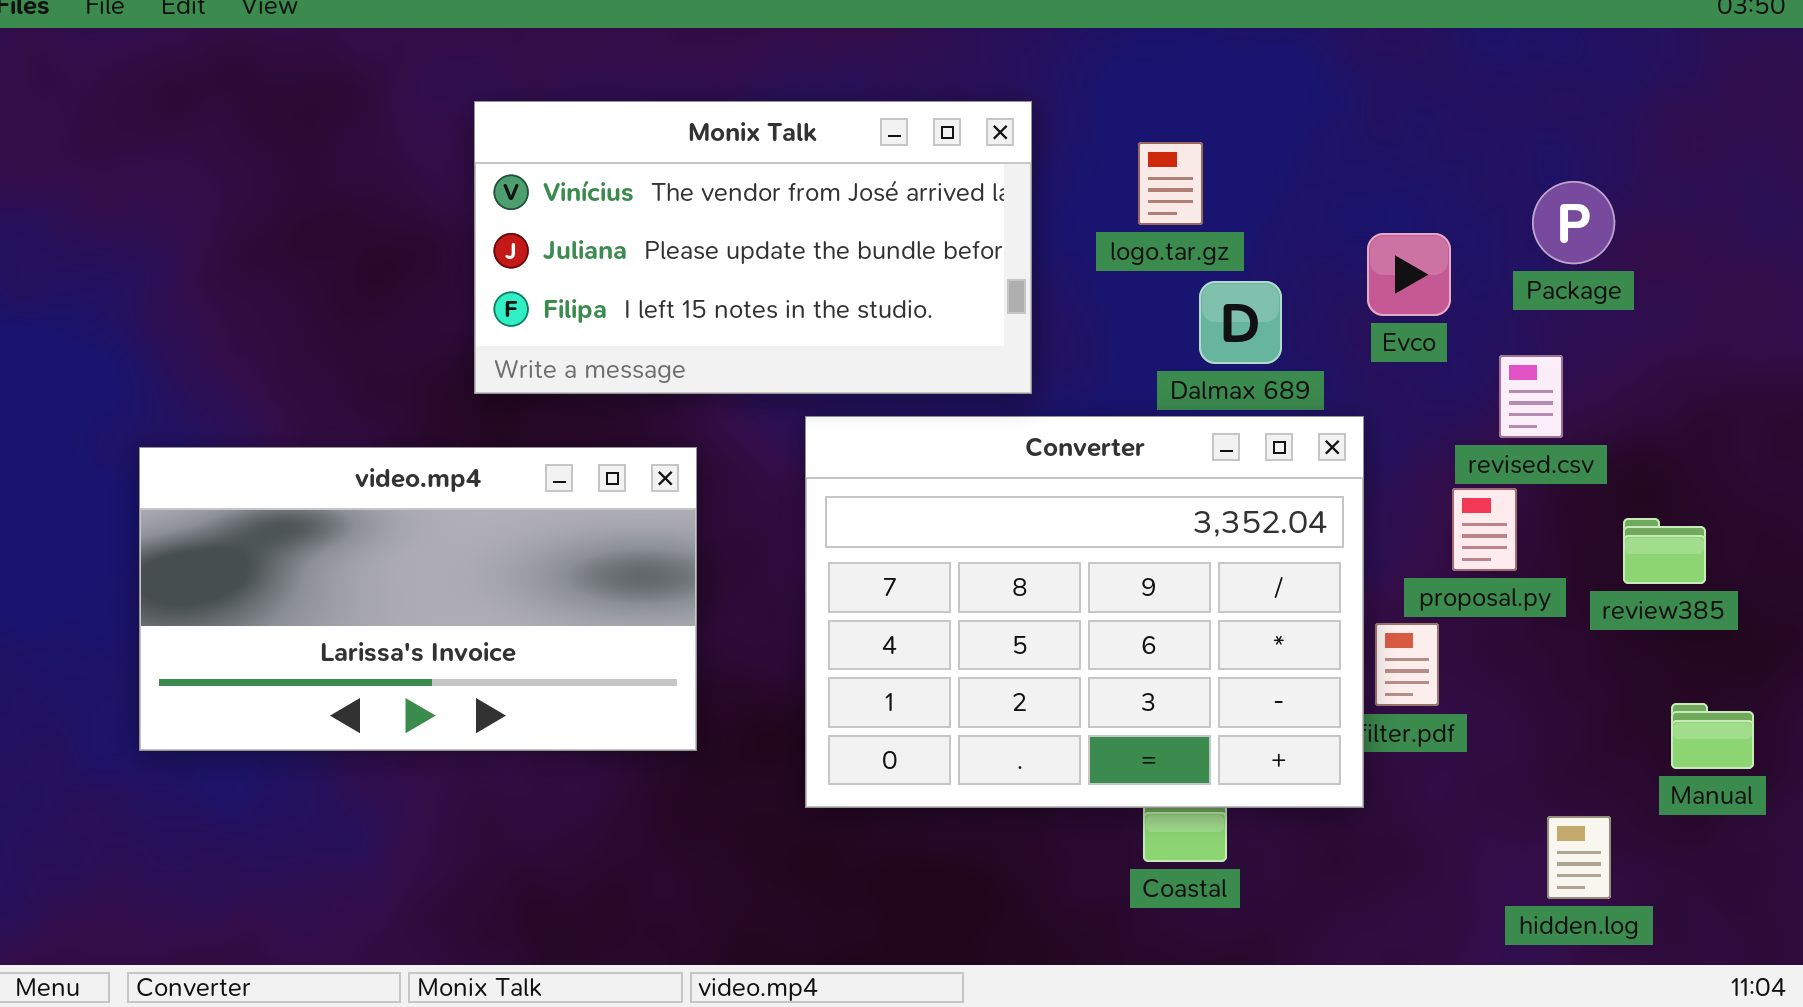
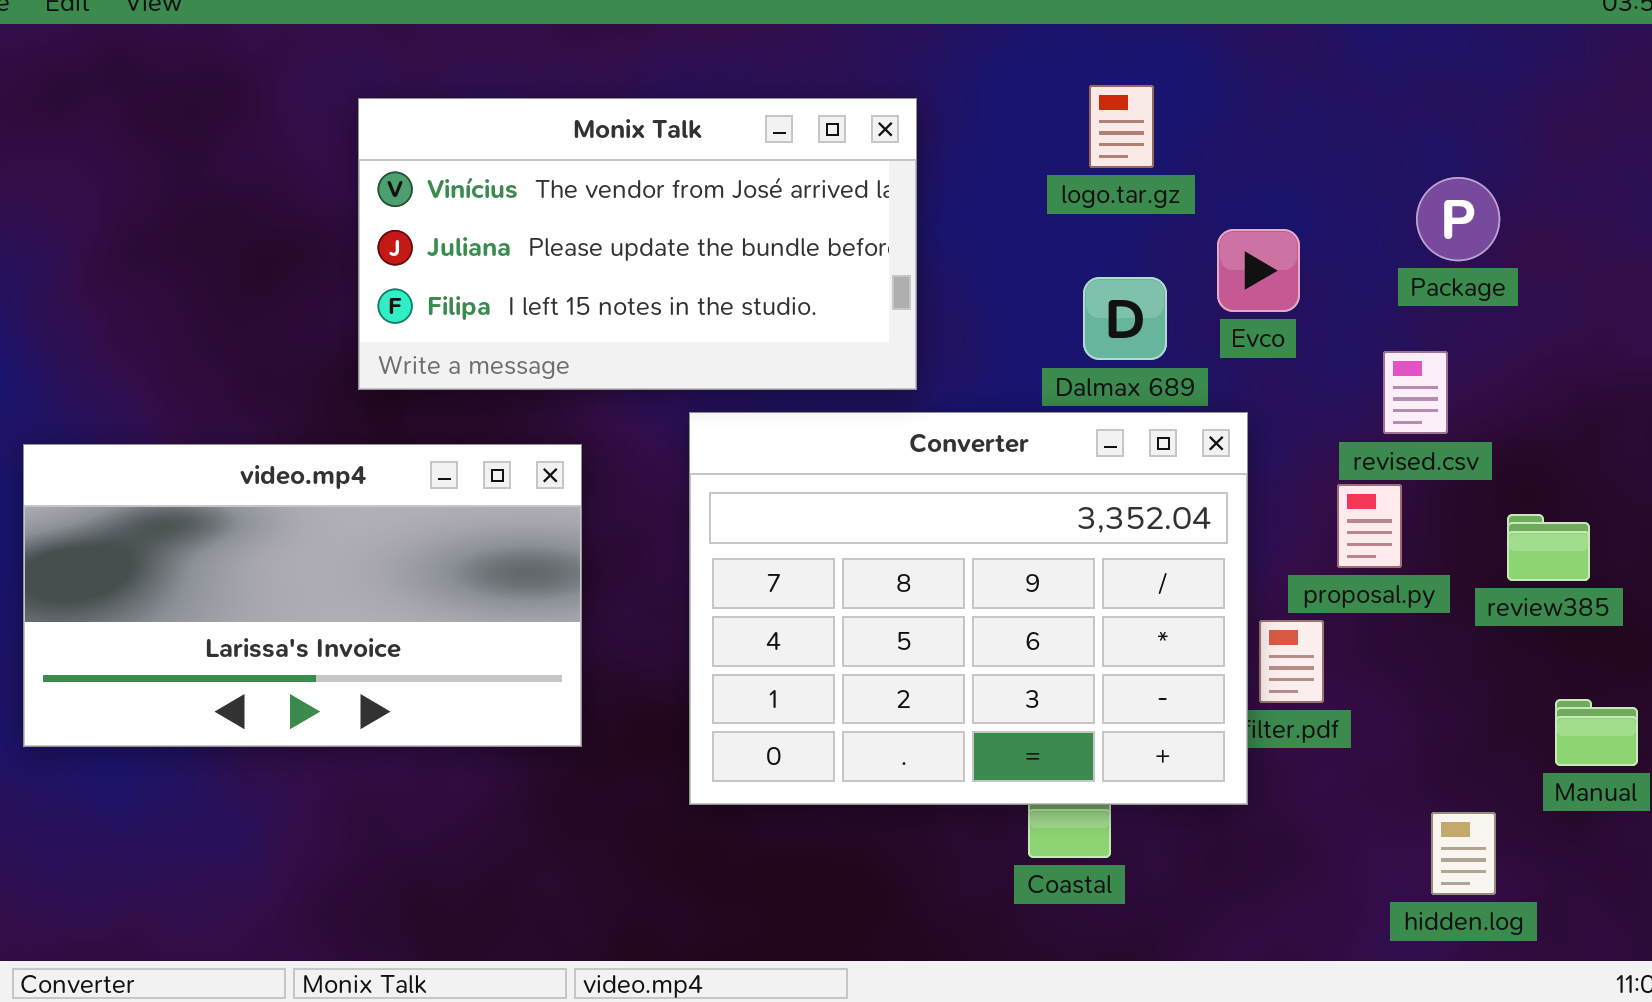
logo.tar.gz: [1138,142,1203,225] -> [1089,85,1154,168], moved
Evco: [1367,233,1451,316] -> [1217,229,1300,312], moved

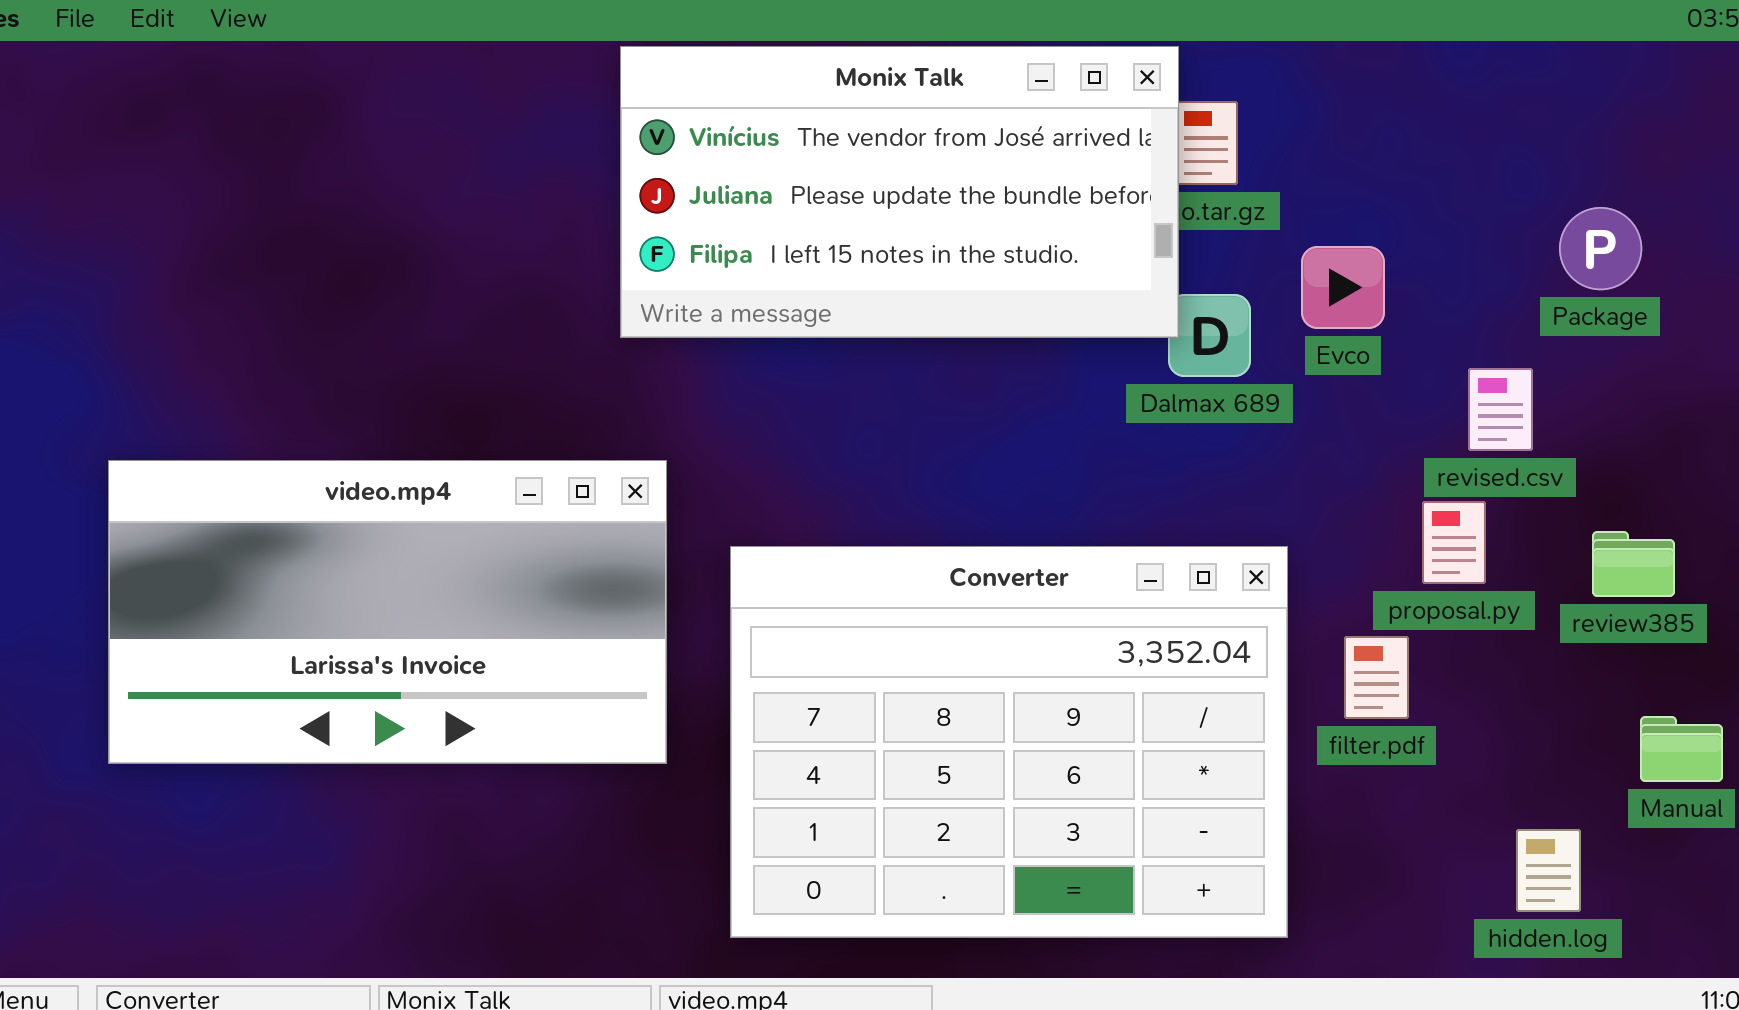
Monix Talk: [358,98,917,390] -> [620,46,1179,338], moved
Package: [1416,177,1500,261] -> [1559,207,1642,290], moved
Converter: [689,412,1248,805] -> [730,546,1288,938], moved

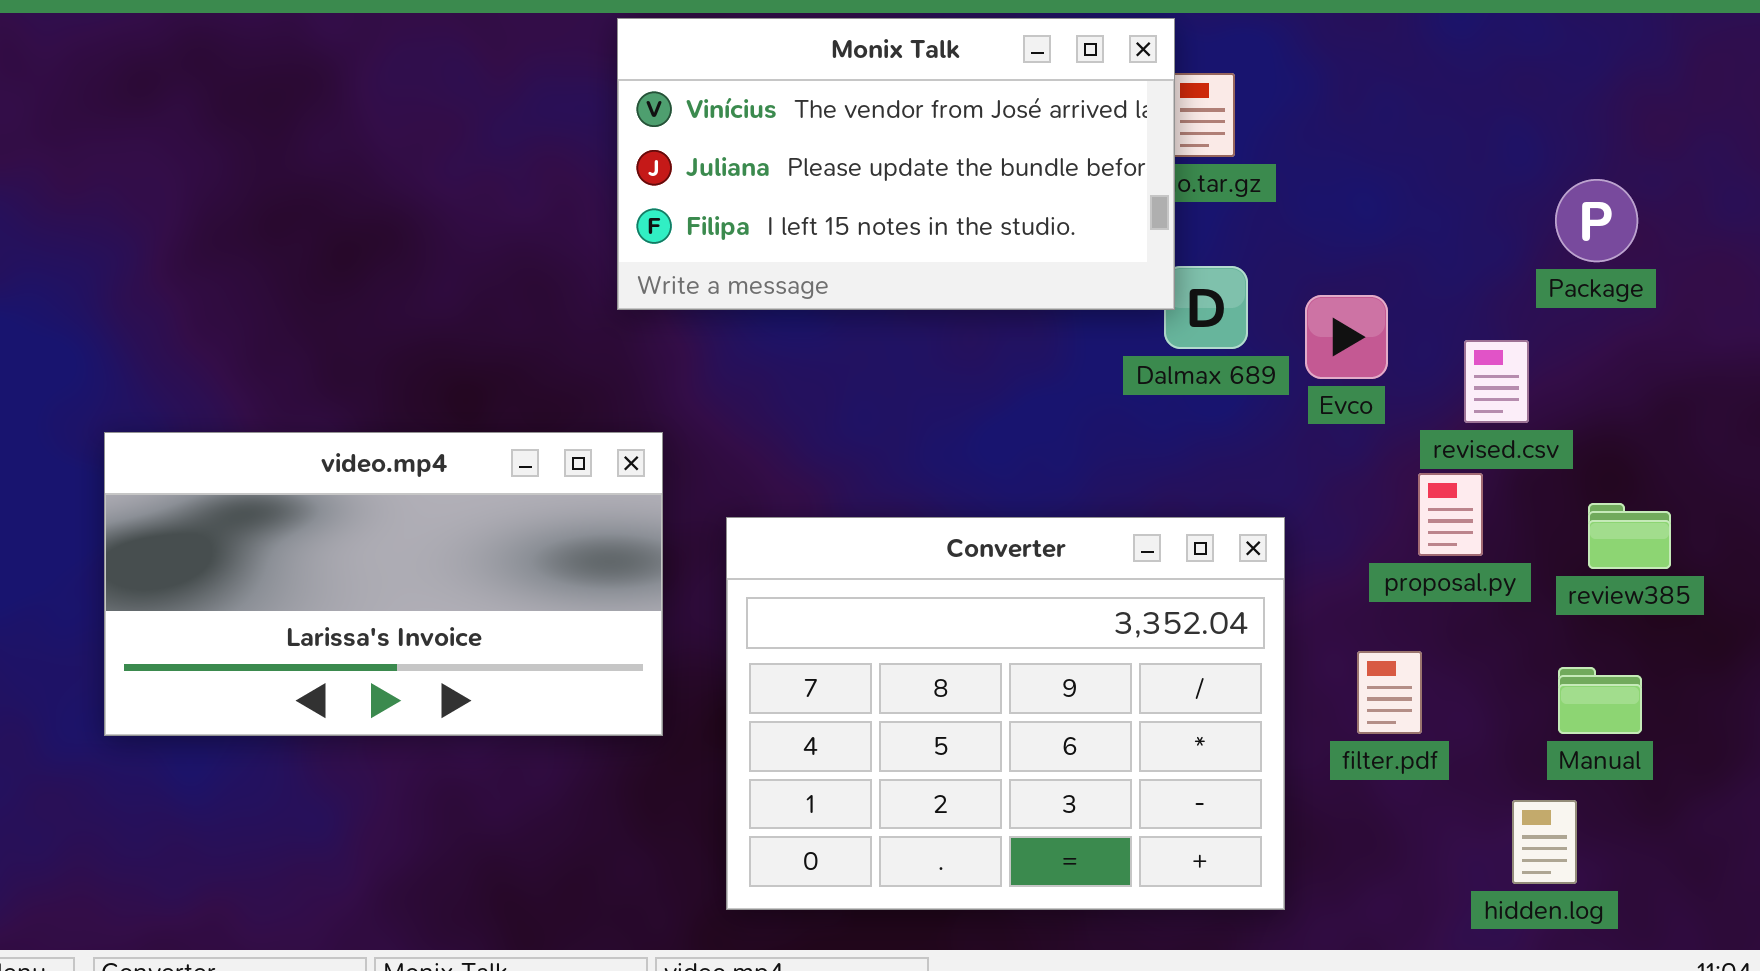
Evco: [1301,246,1385,329] -> [1305,295,1388,379], moved
filter.pdf: [1344,636,1409,719] -> [1357,651,1422,734], moved
Manual: [1640,716,1723,782] -> [1558,667,1642,734], moved

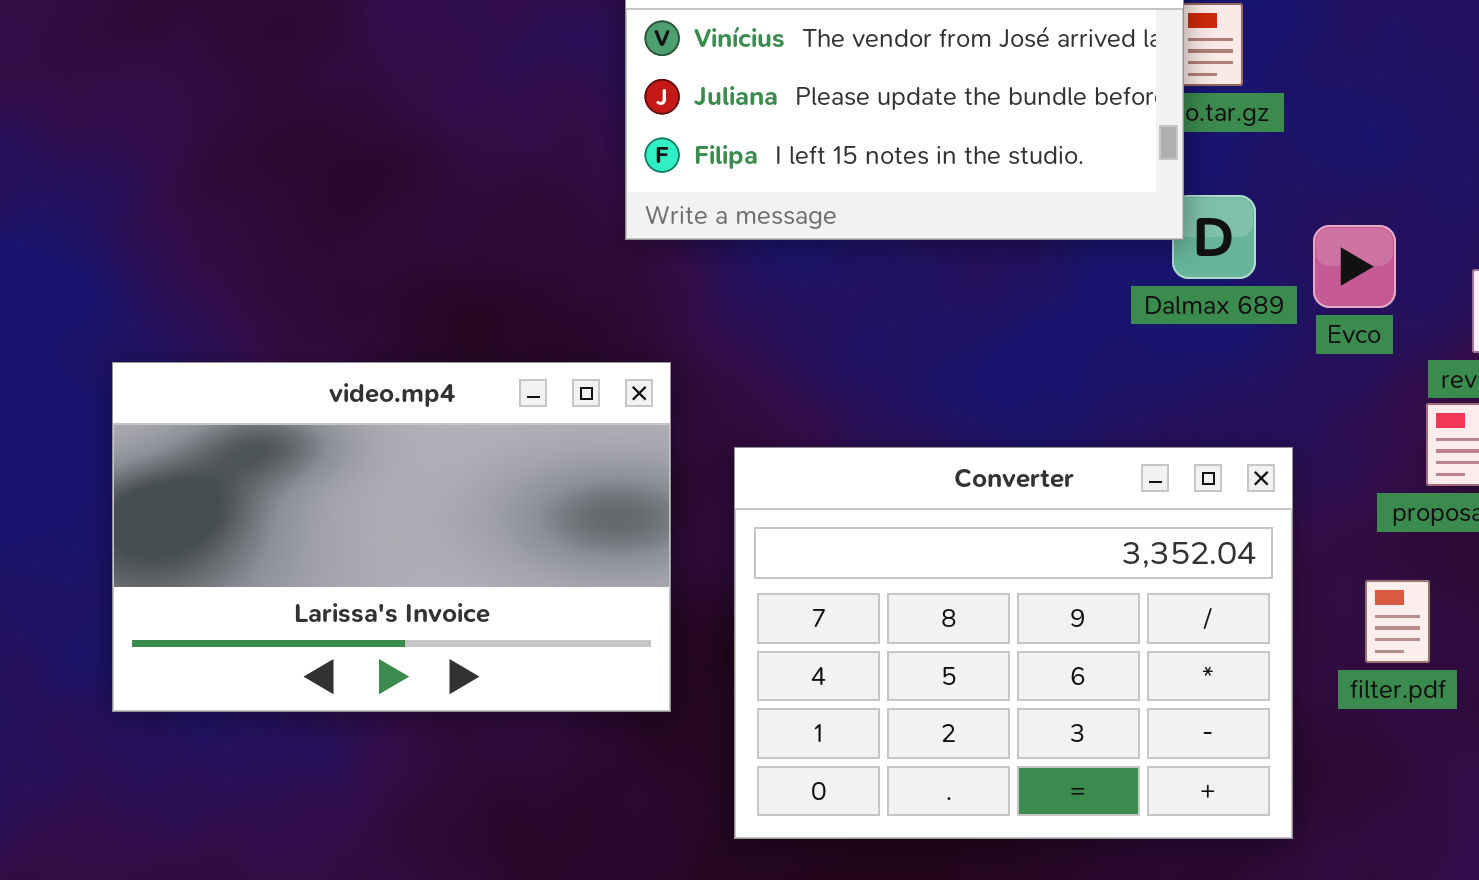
video.mp4: [104,432,663,736] -> [112,362,671,712], resized

